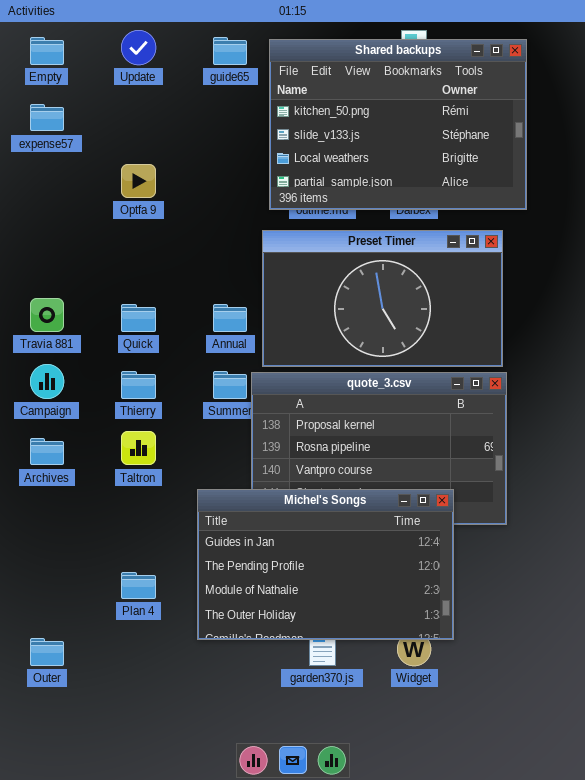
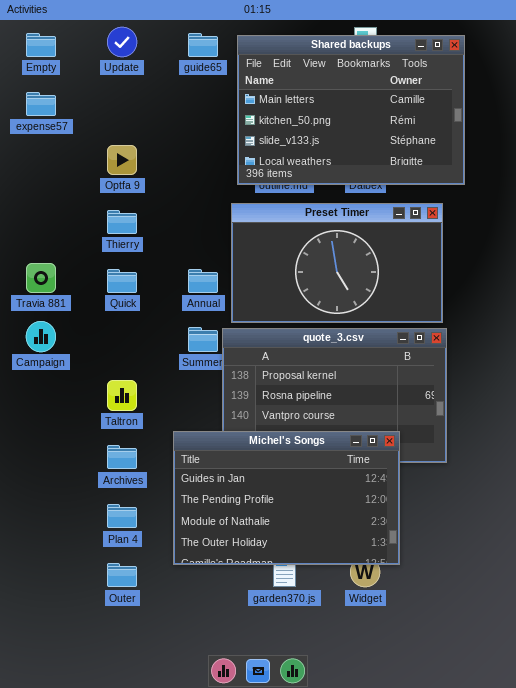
Shared backups: [269,39,527,210] -> [237,35,465,185], scrolled up 1 row
Thierry: [121,371,156,399] -> [107,210,137,234], moved
Archives: [30,438,64,465] -> [107,445,137,469], moved
Outer: [30,638,64,666] -> [107,563,137,587], moved

